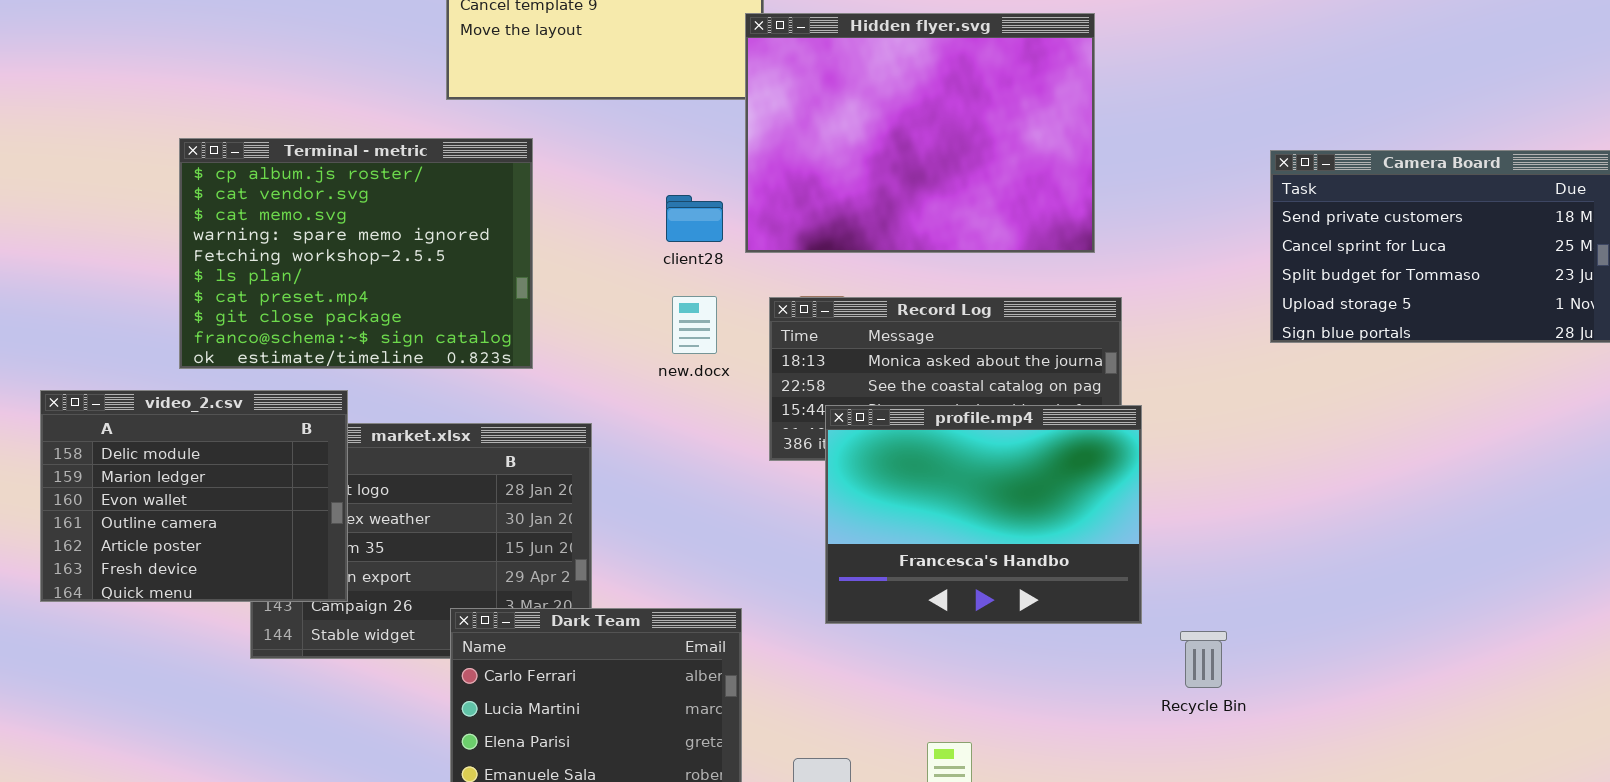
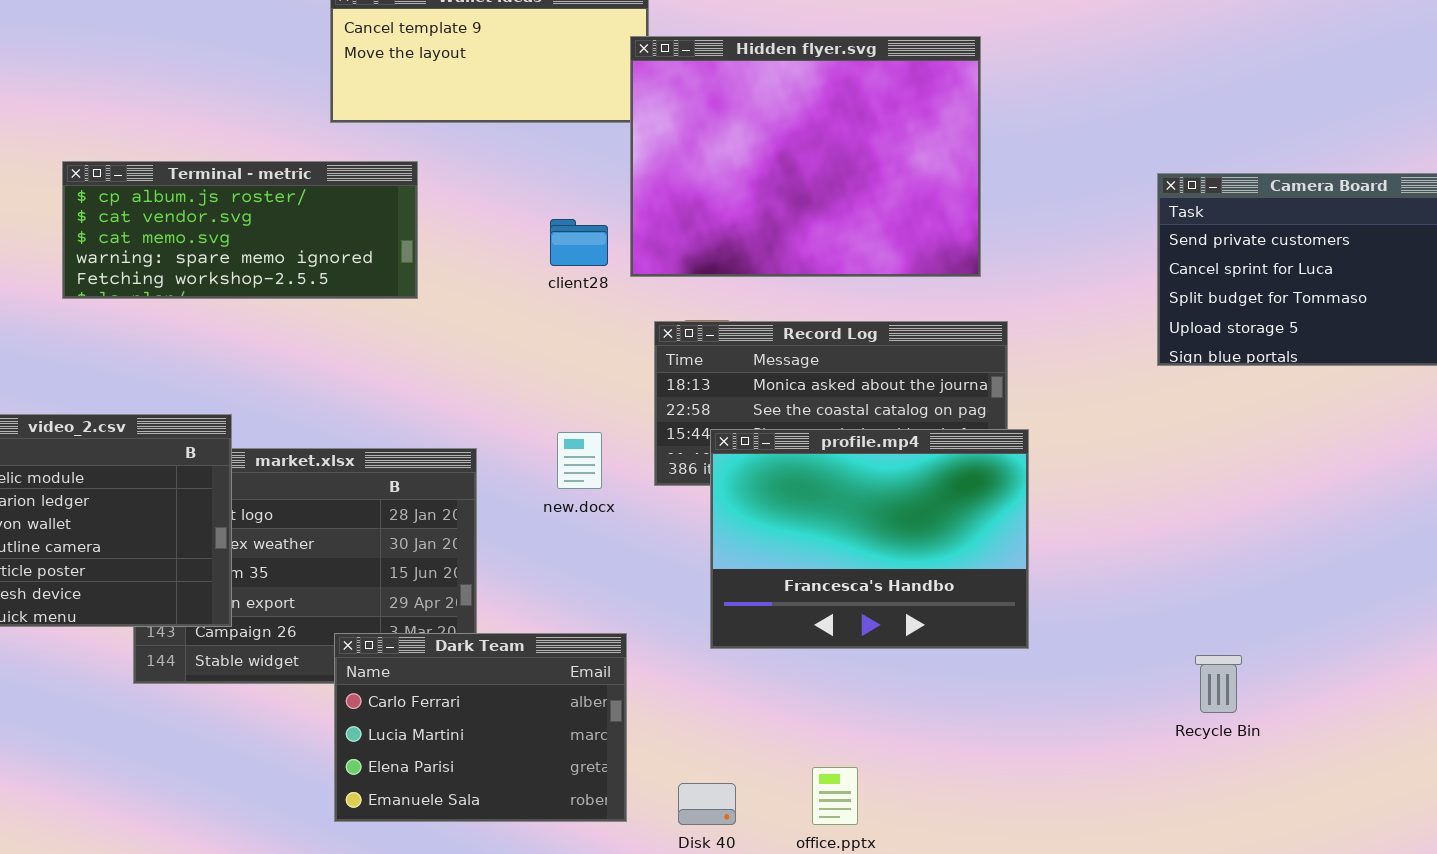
Terminal - metric: [179,138,533,369] -> [62,161,418,299], resized
new.docx: [672,296,717,354] -> [557,432,602,489], moved
Recycle Bin: [1180,631,1227,688] -> [1195,655,1242,713], moved

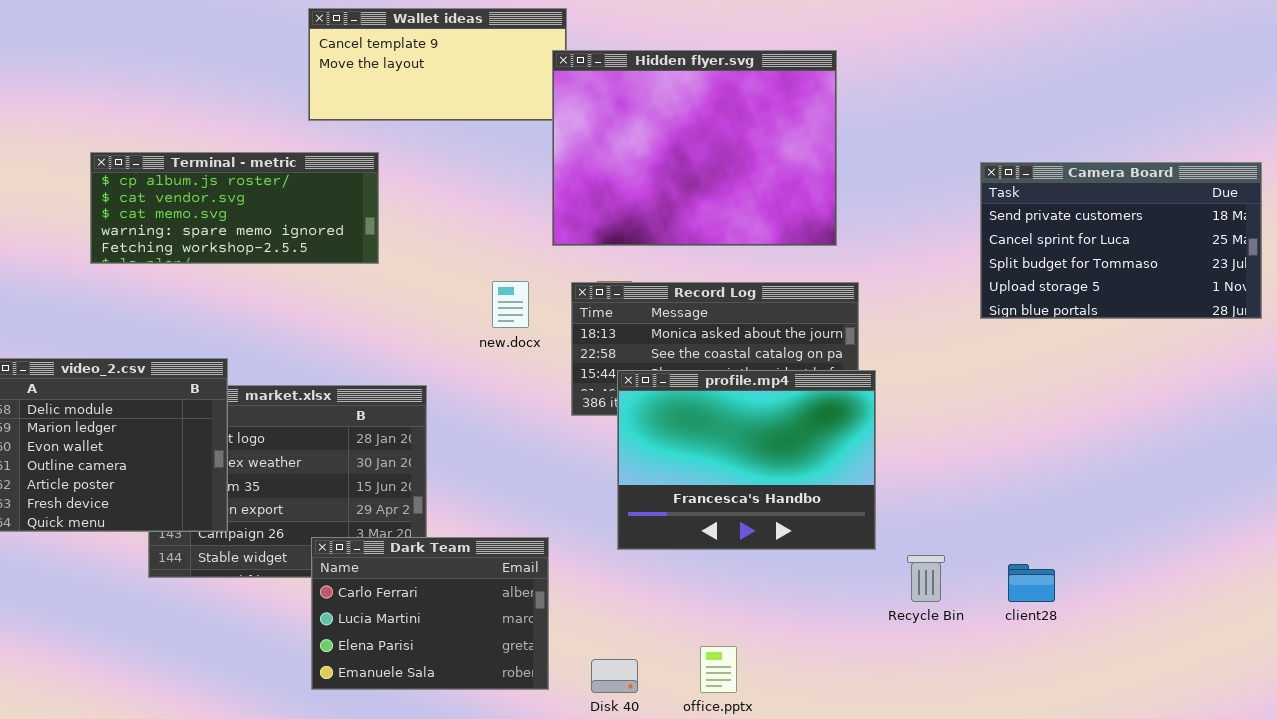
client28: [550,219,608,266] -> [1008,564,1055,602], moved
new.docx: [557,432,602,489] -> [492,281,529,328], moved
Recycle Bin: [1195,655,1242,713] -> [907,555,945,602], moved

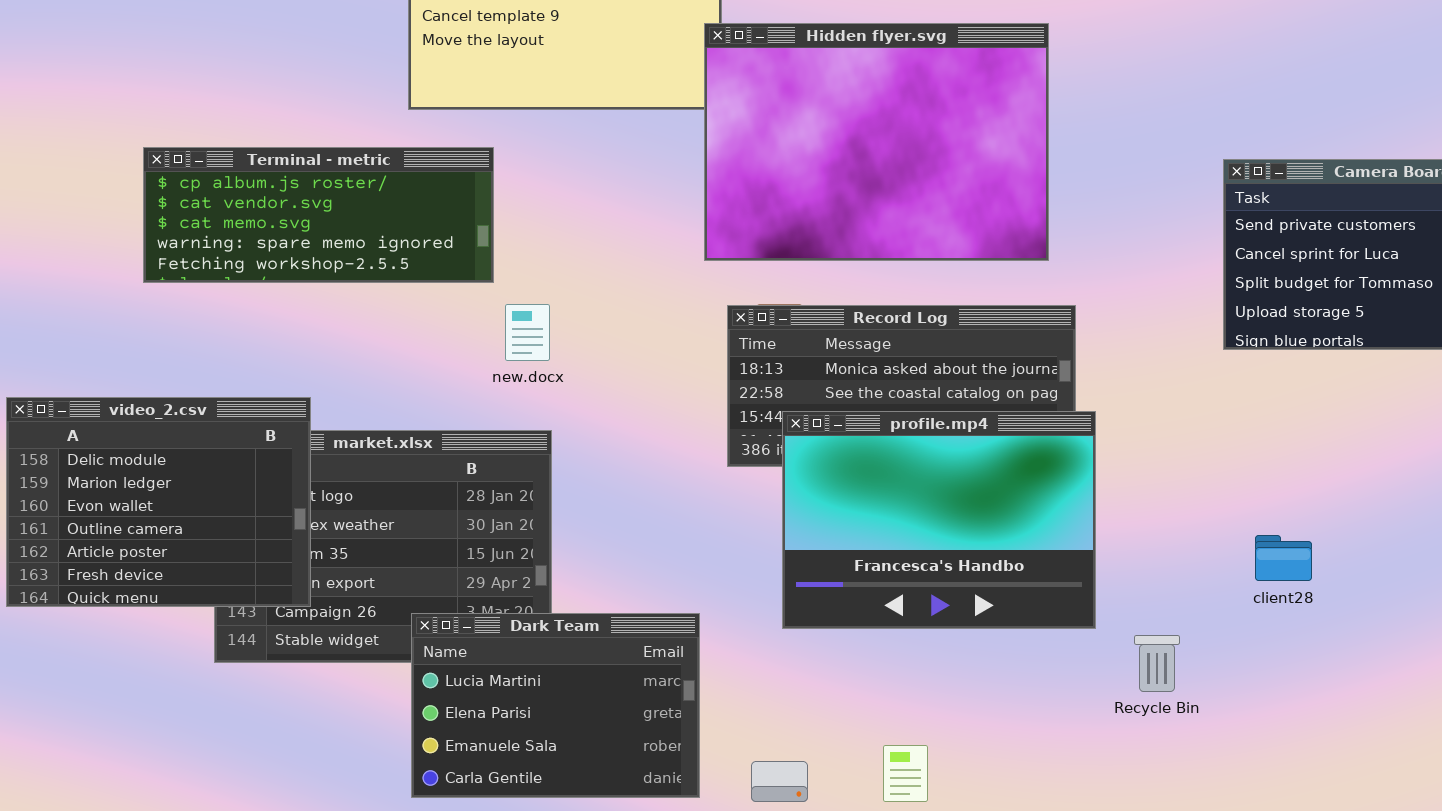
new.docx: [492,281,529,328] -> [505,304,550,361], moved
Dark Team: [311,537,549,690] -> [411,613,700,798], scrolled down 1 row
client28: [1008,564,1055,602] -> [1255,535,1312,581], moved

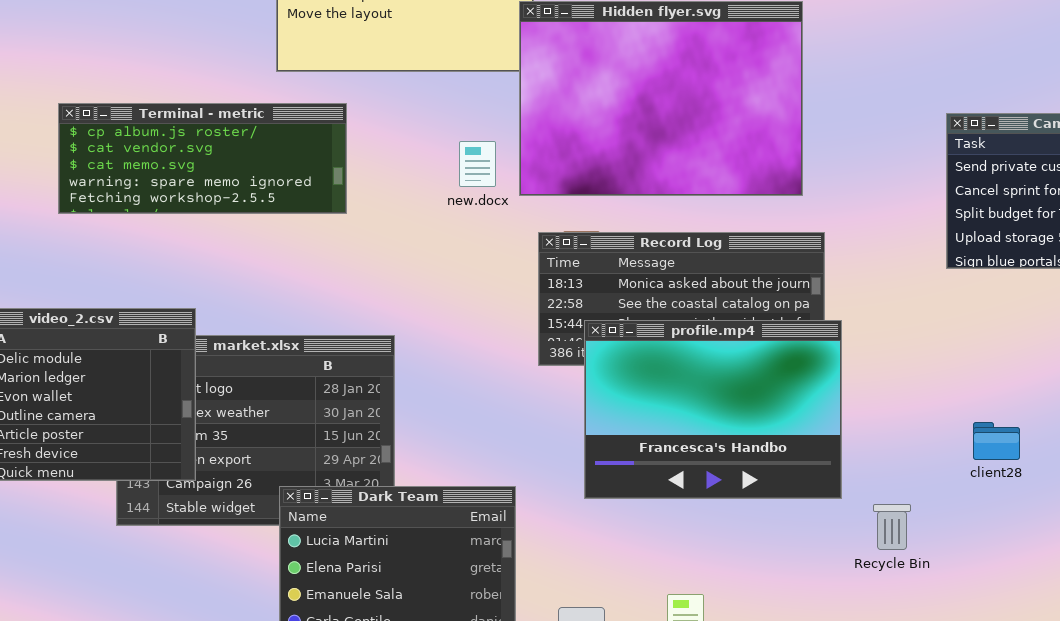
new.docx: [505,304,550,361] -> [459,141,496,187], moved

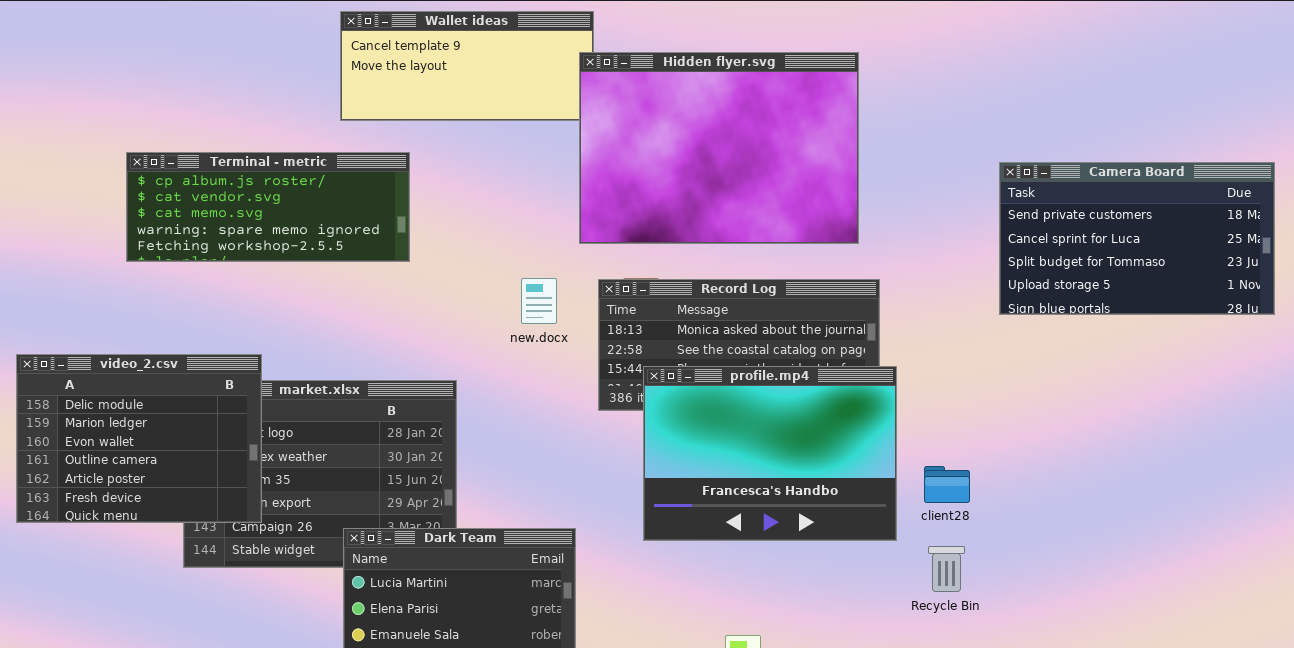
new.docx: [459,141,496,187] -> [521,278,557,324], moved
client28: [973,422,1020,460] -> [924,466,970,503], moved

